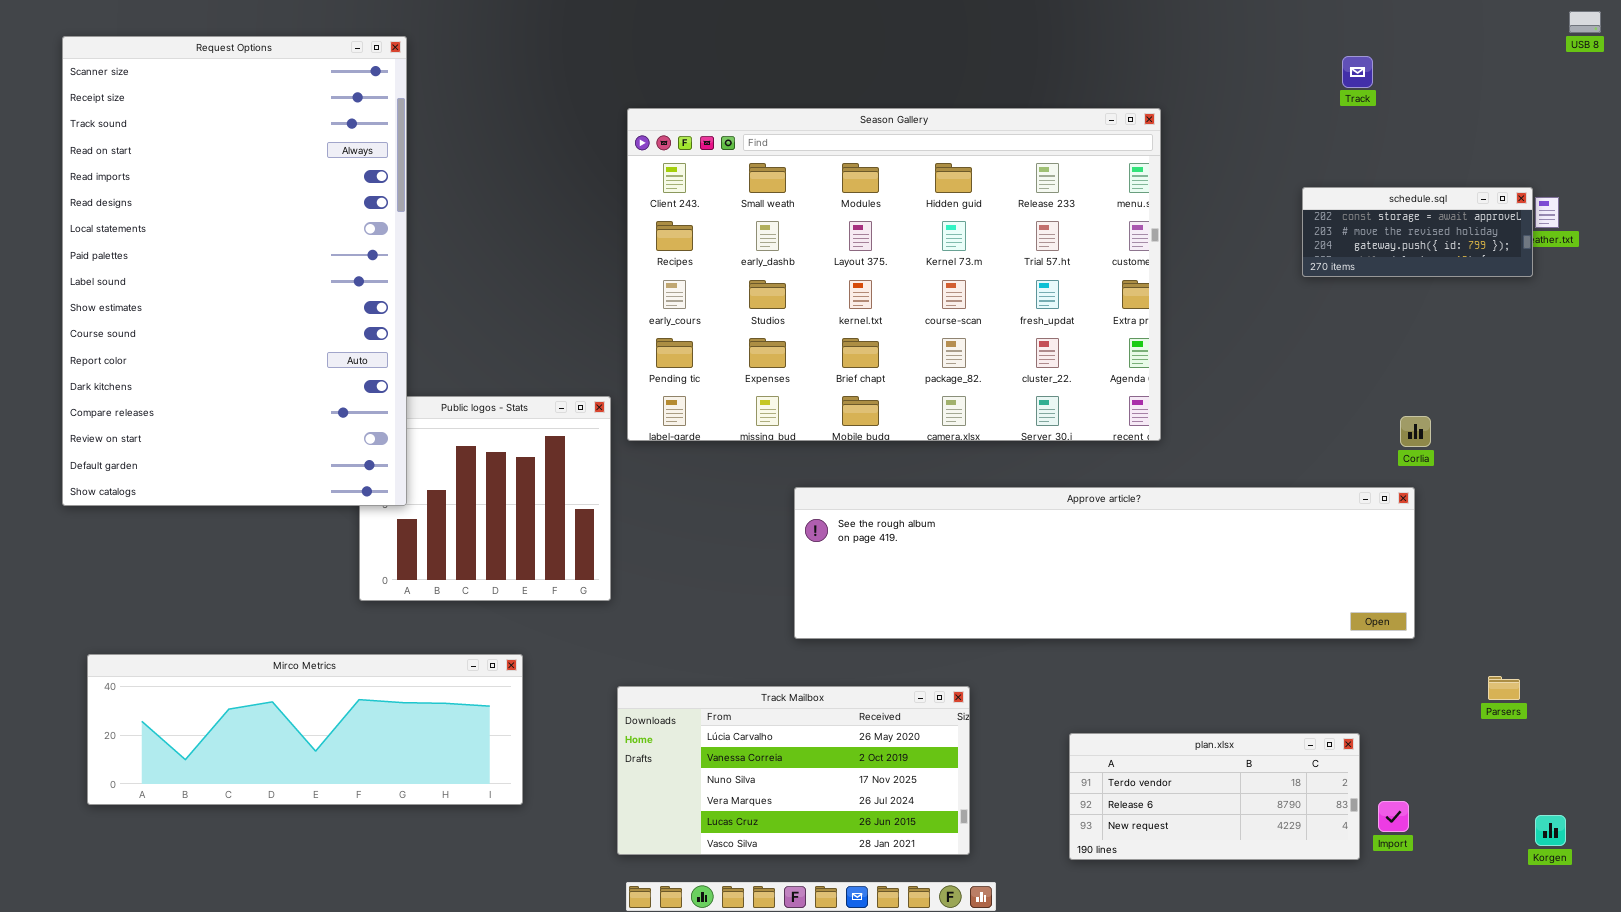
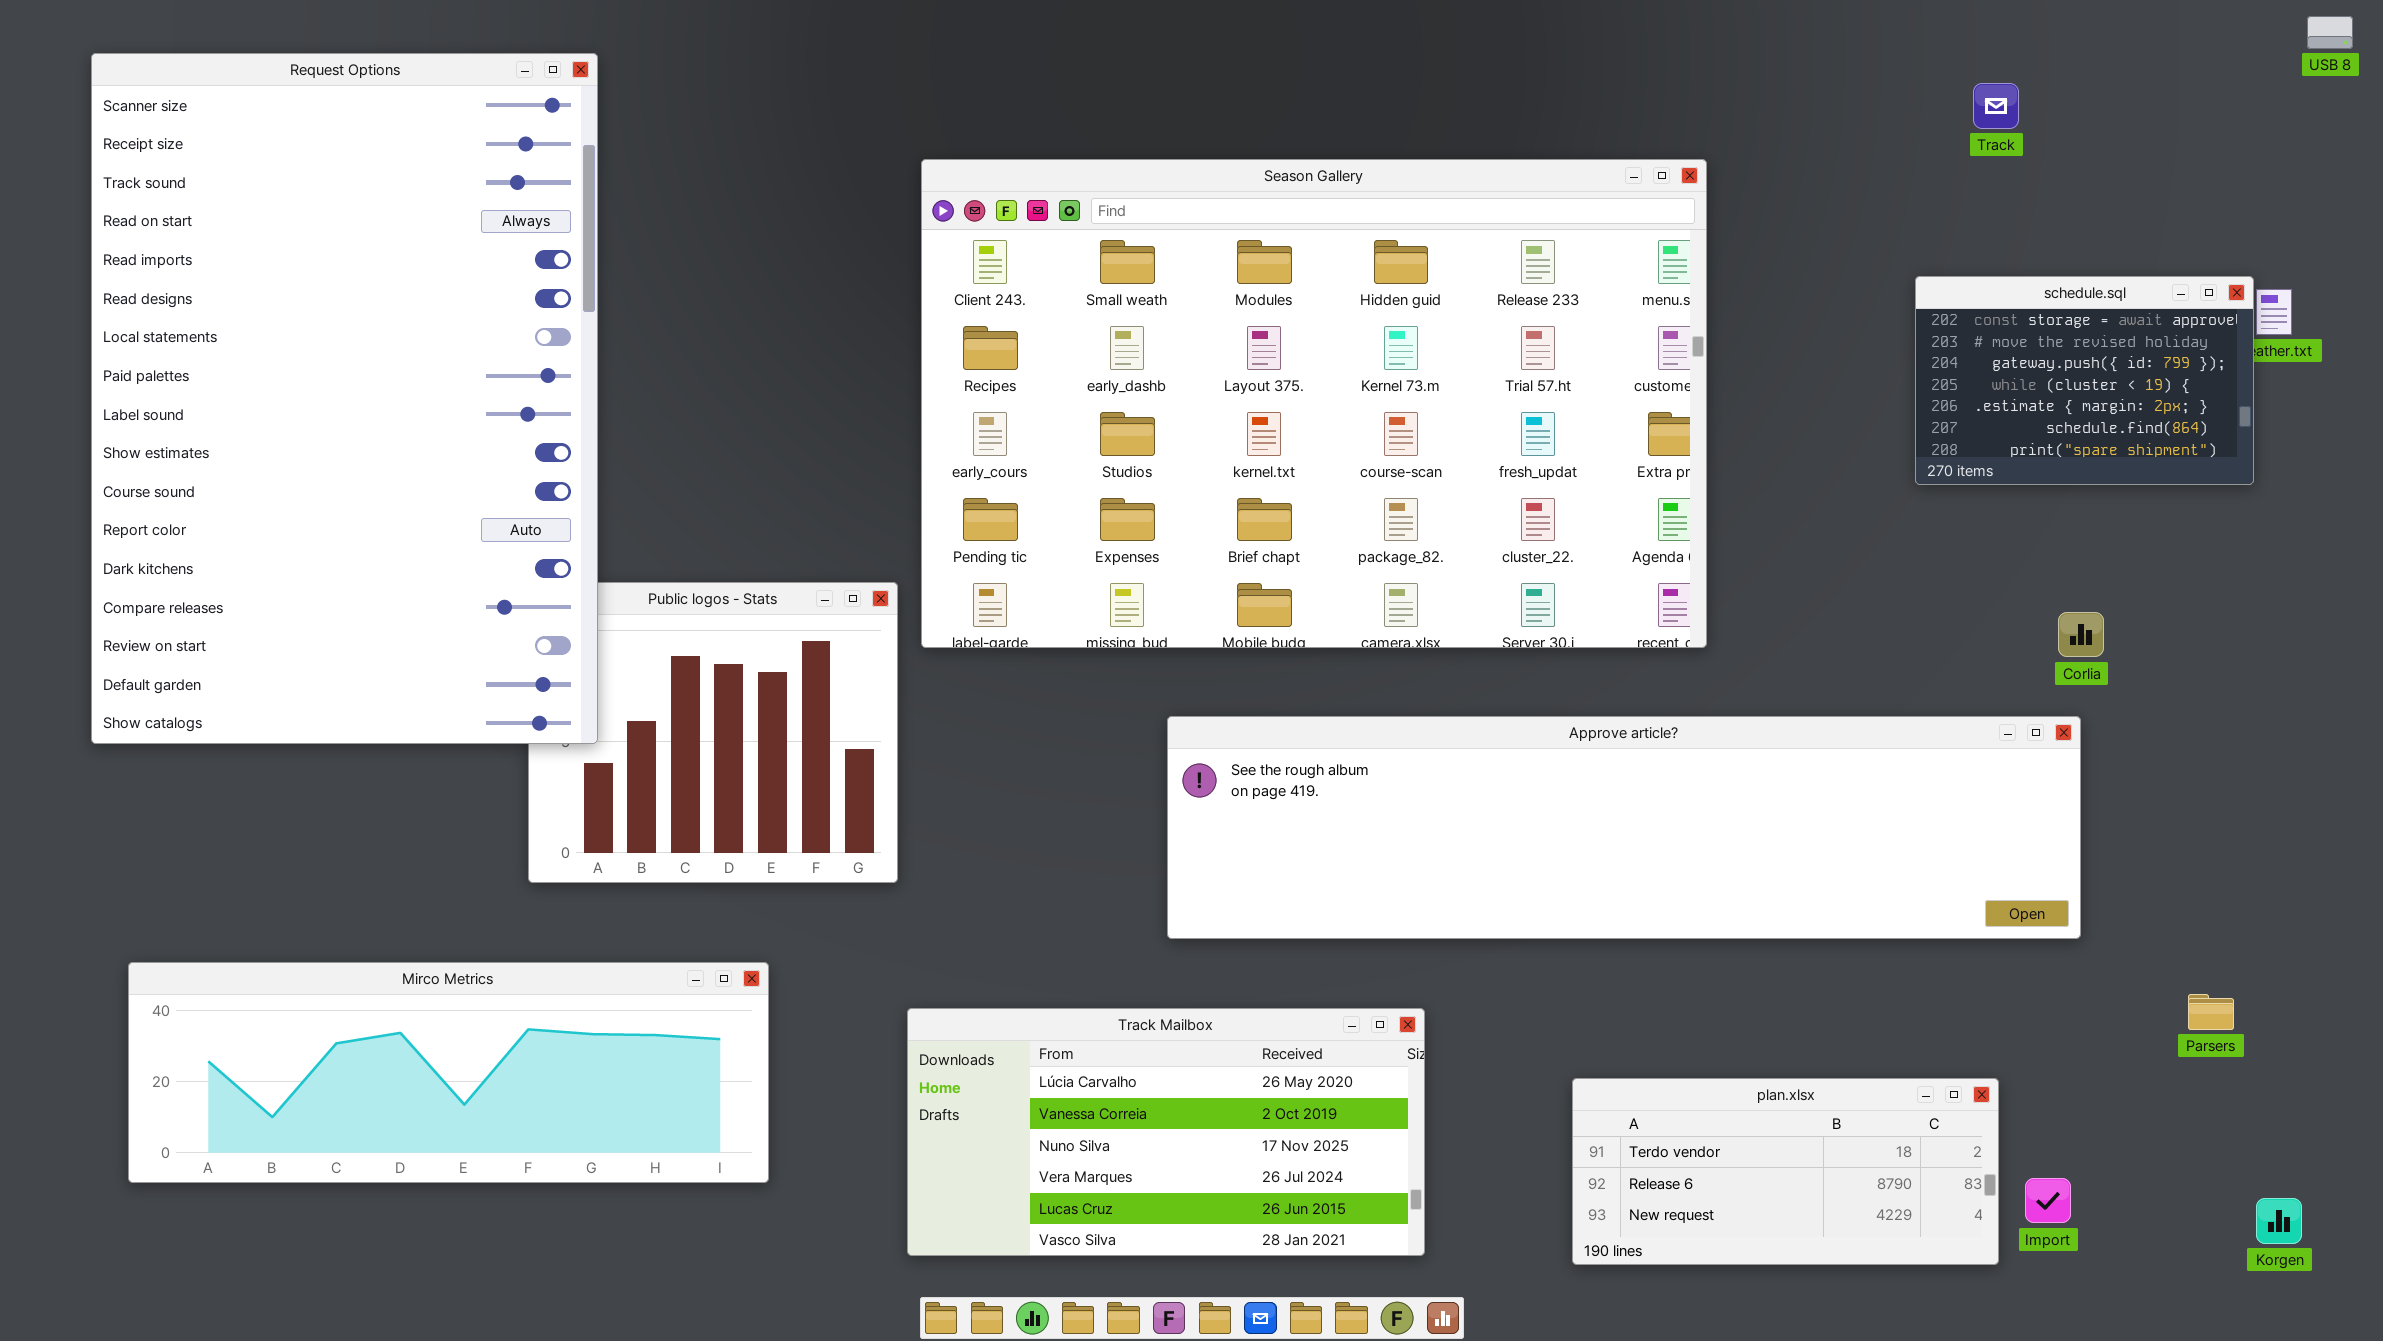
schedule.sql: [1302,187,1533,277] -> [1915,276,2254,485], resized

